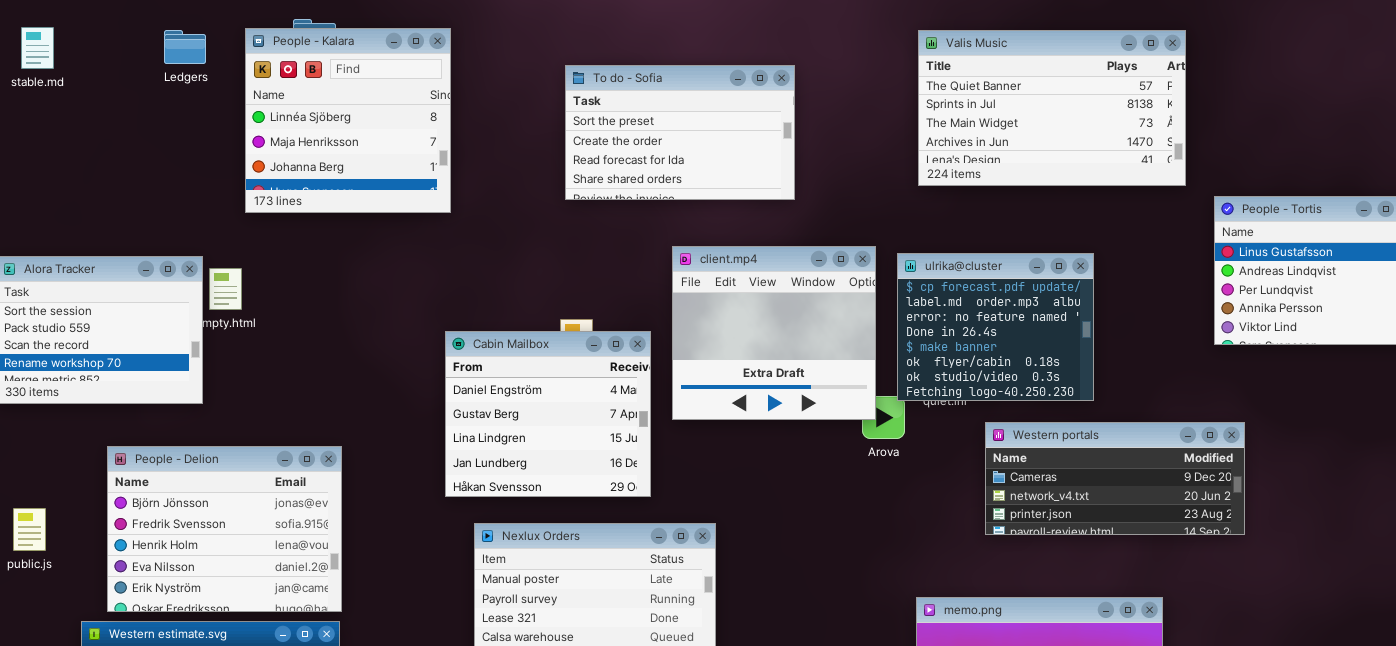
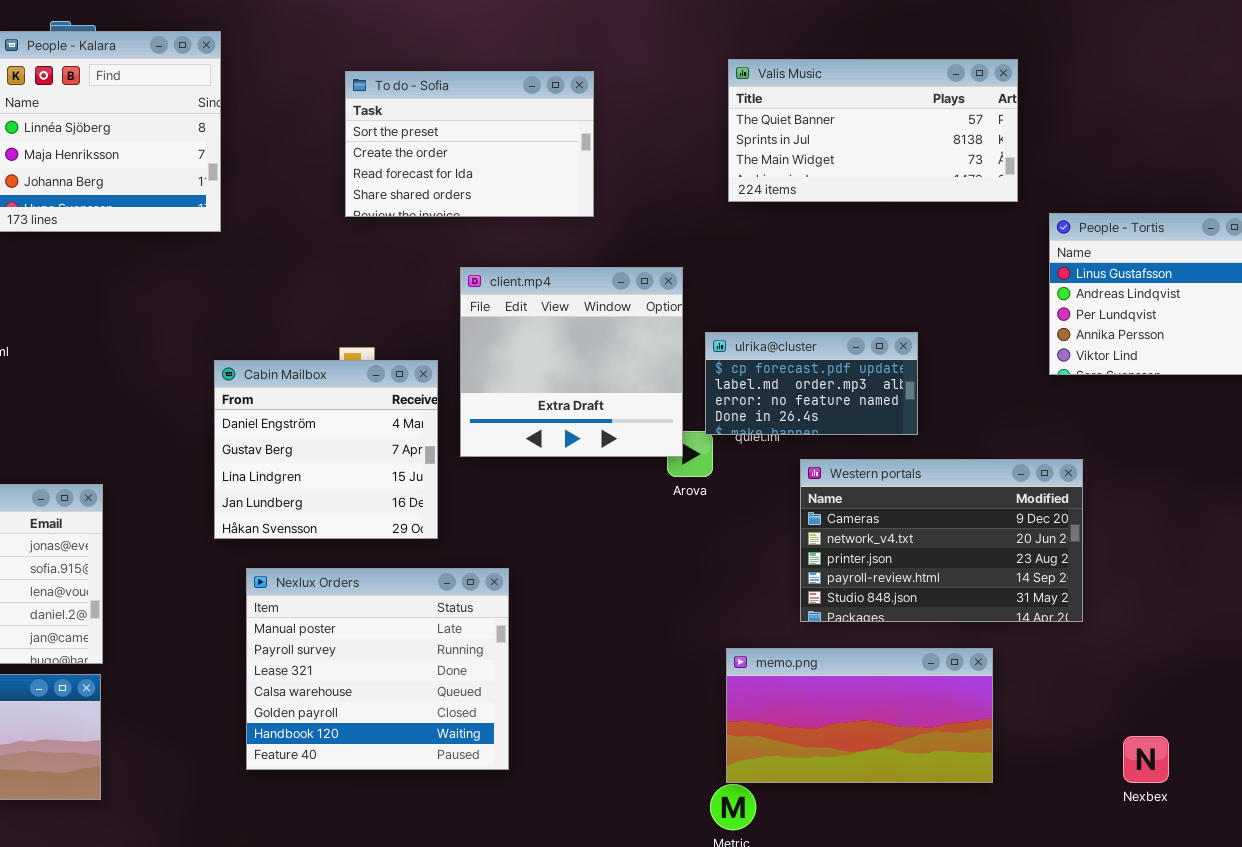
Valis Music: [918,30,1186,186] -> [728,59,1018,202], resized
ulrika@cluster: [897,253,1094,401] -> [705,332,918,435], resized
Western portals: [985,422,1245,535] -> [800,459,1083,622], resized

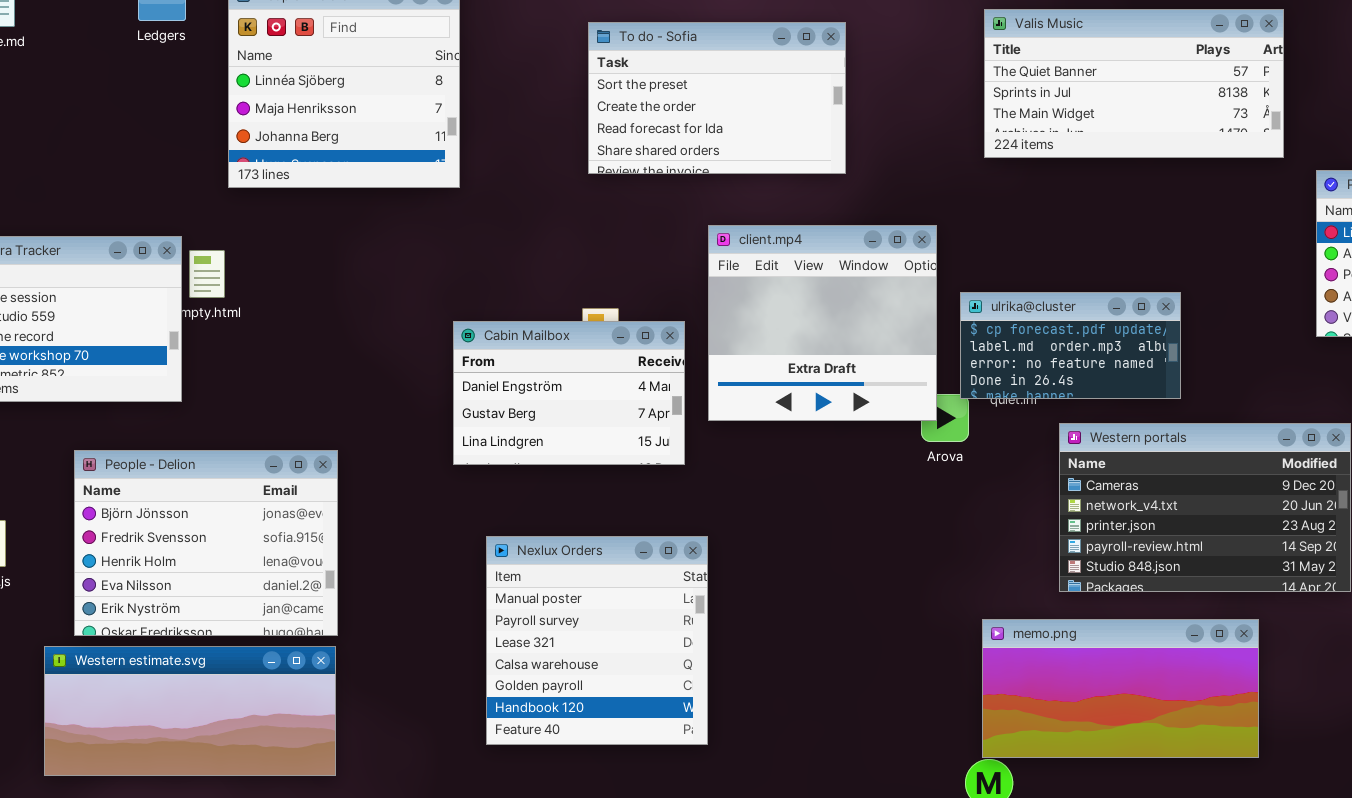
Cabin Mailbox: [214,360,438,539] -> [453,321,685,465], resized
Nexlux Orders: [246,568,509,770] -> [486,536,708,745], resized

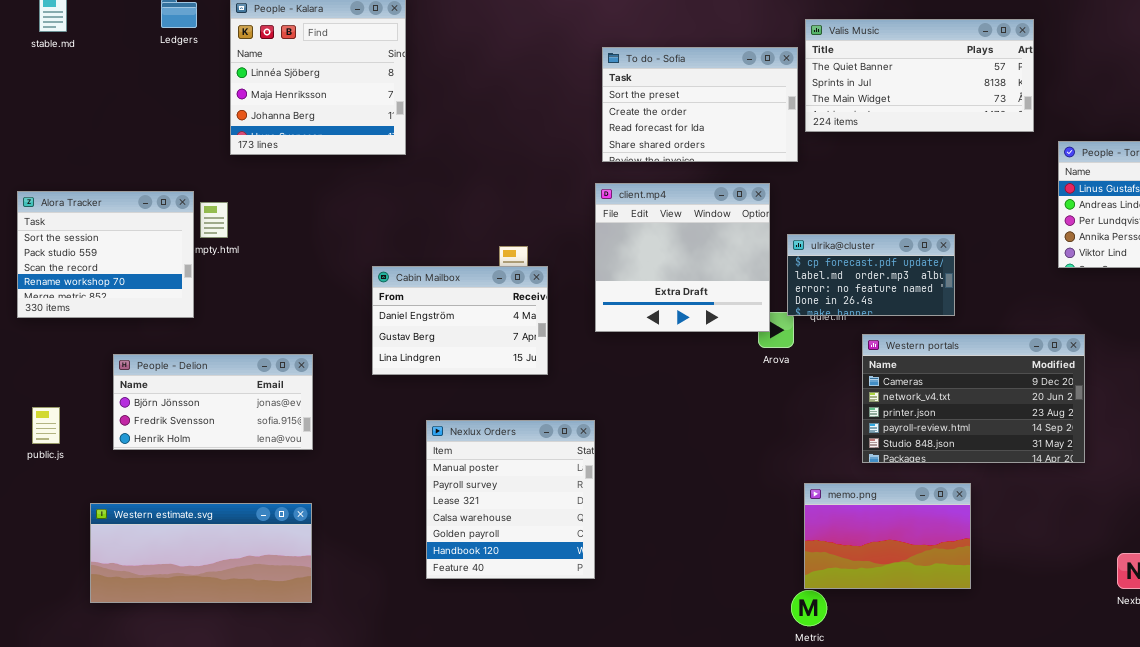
To do - Sofia: [588,22,846,174] -> [602,47,798,162], moved
Cabin Mailbox: [453,321,685,465] -> [372,266,548,375], moved
People - Delion: [74,450,338,636] -> [113,354,313,450], resized
memo.png: [982,619,1259,758] -> [804,483,971,589], resized

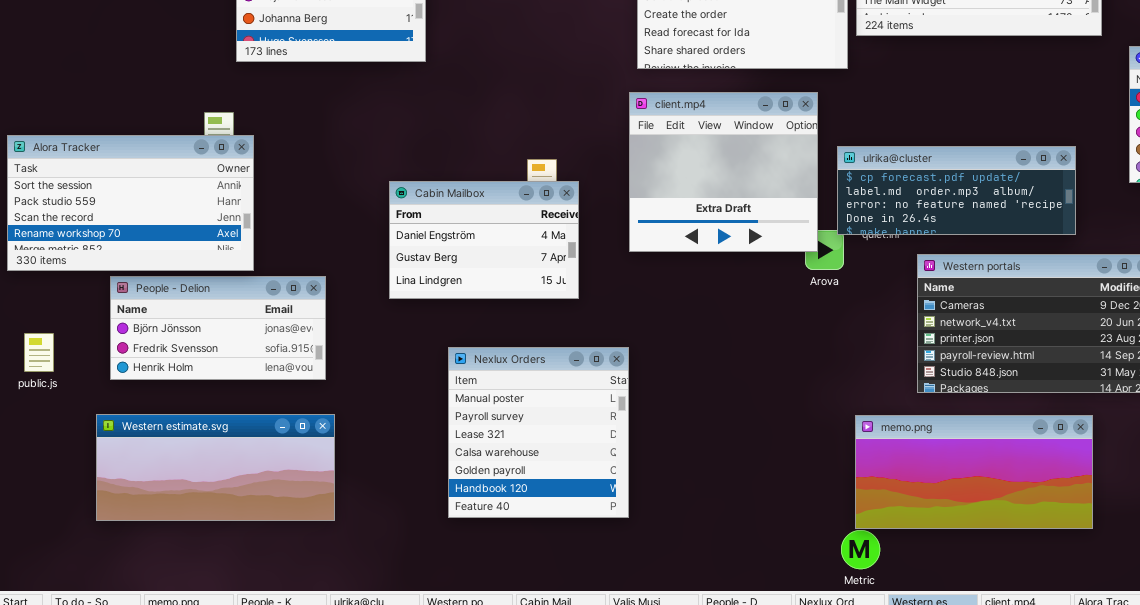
Alora Tracker: [17,191,194,318] -> [7,135,254,271], moved, resized
ulrika@cluster: [787,234,955,316] -> [837,146,1076,235], resized
memo.png: [804,483,971,589] -> [855,415,1093,529], resized
Western estimate.svg: [90,503,312,603] -> [96,414,335,521], moved

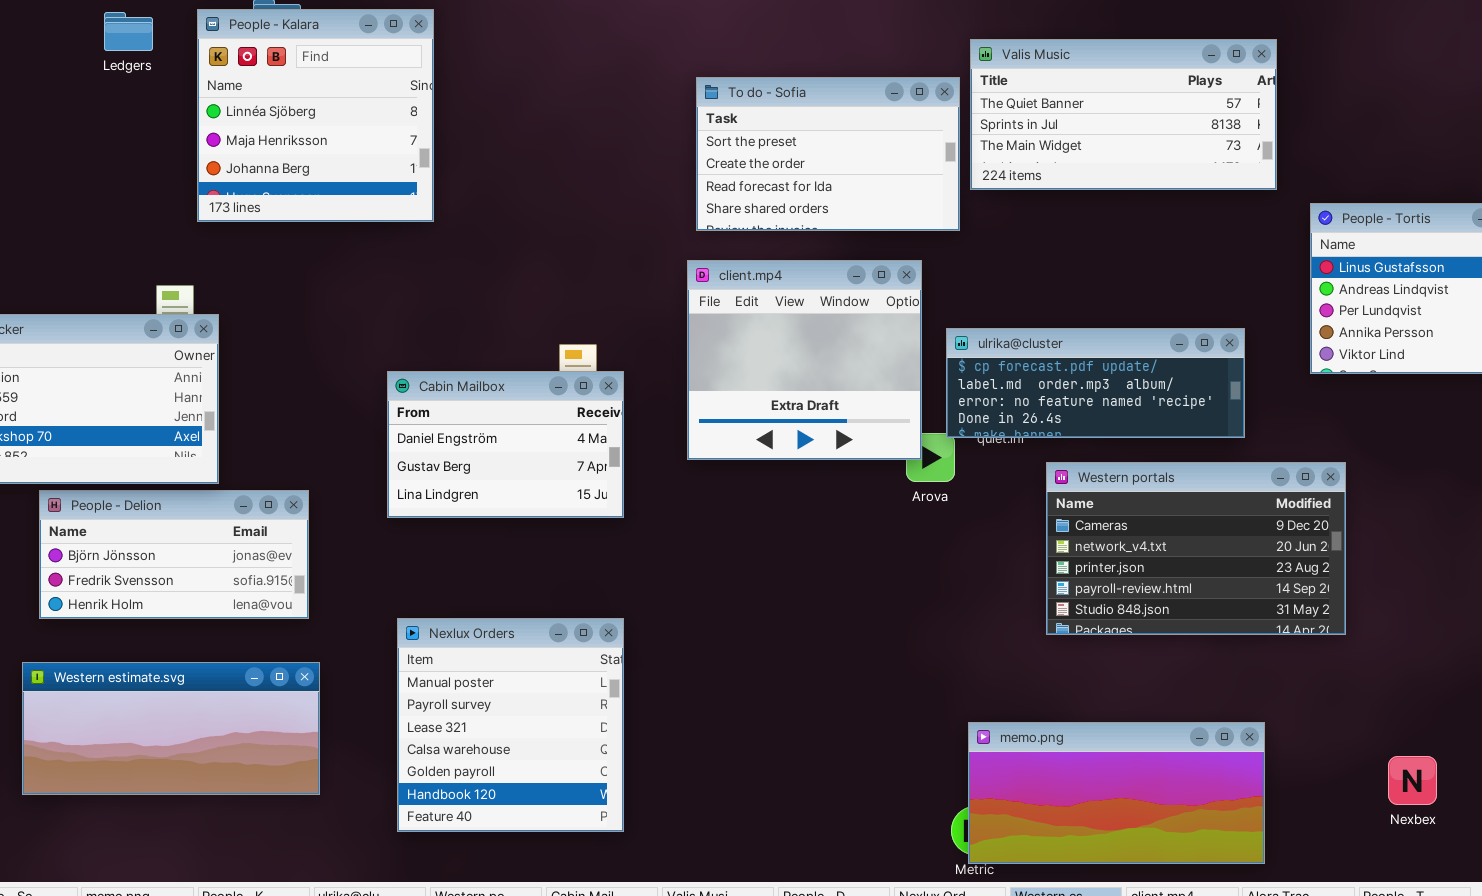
Nexlux Orders: [448,347,629,518] -> [397,618,624,832], moved
memo.png: [855,415,1093,529] -> [968,722,1265,864], moved

